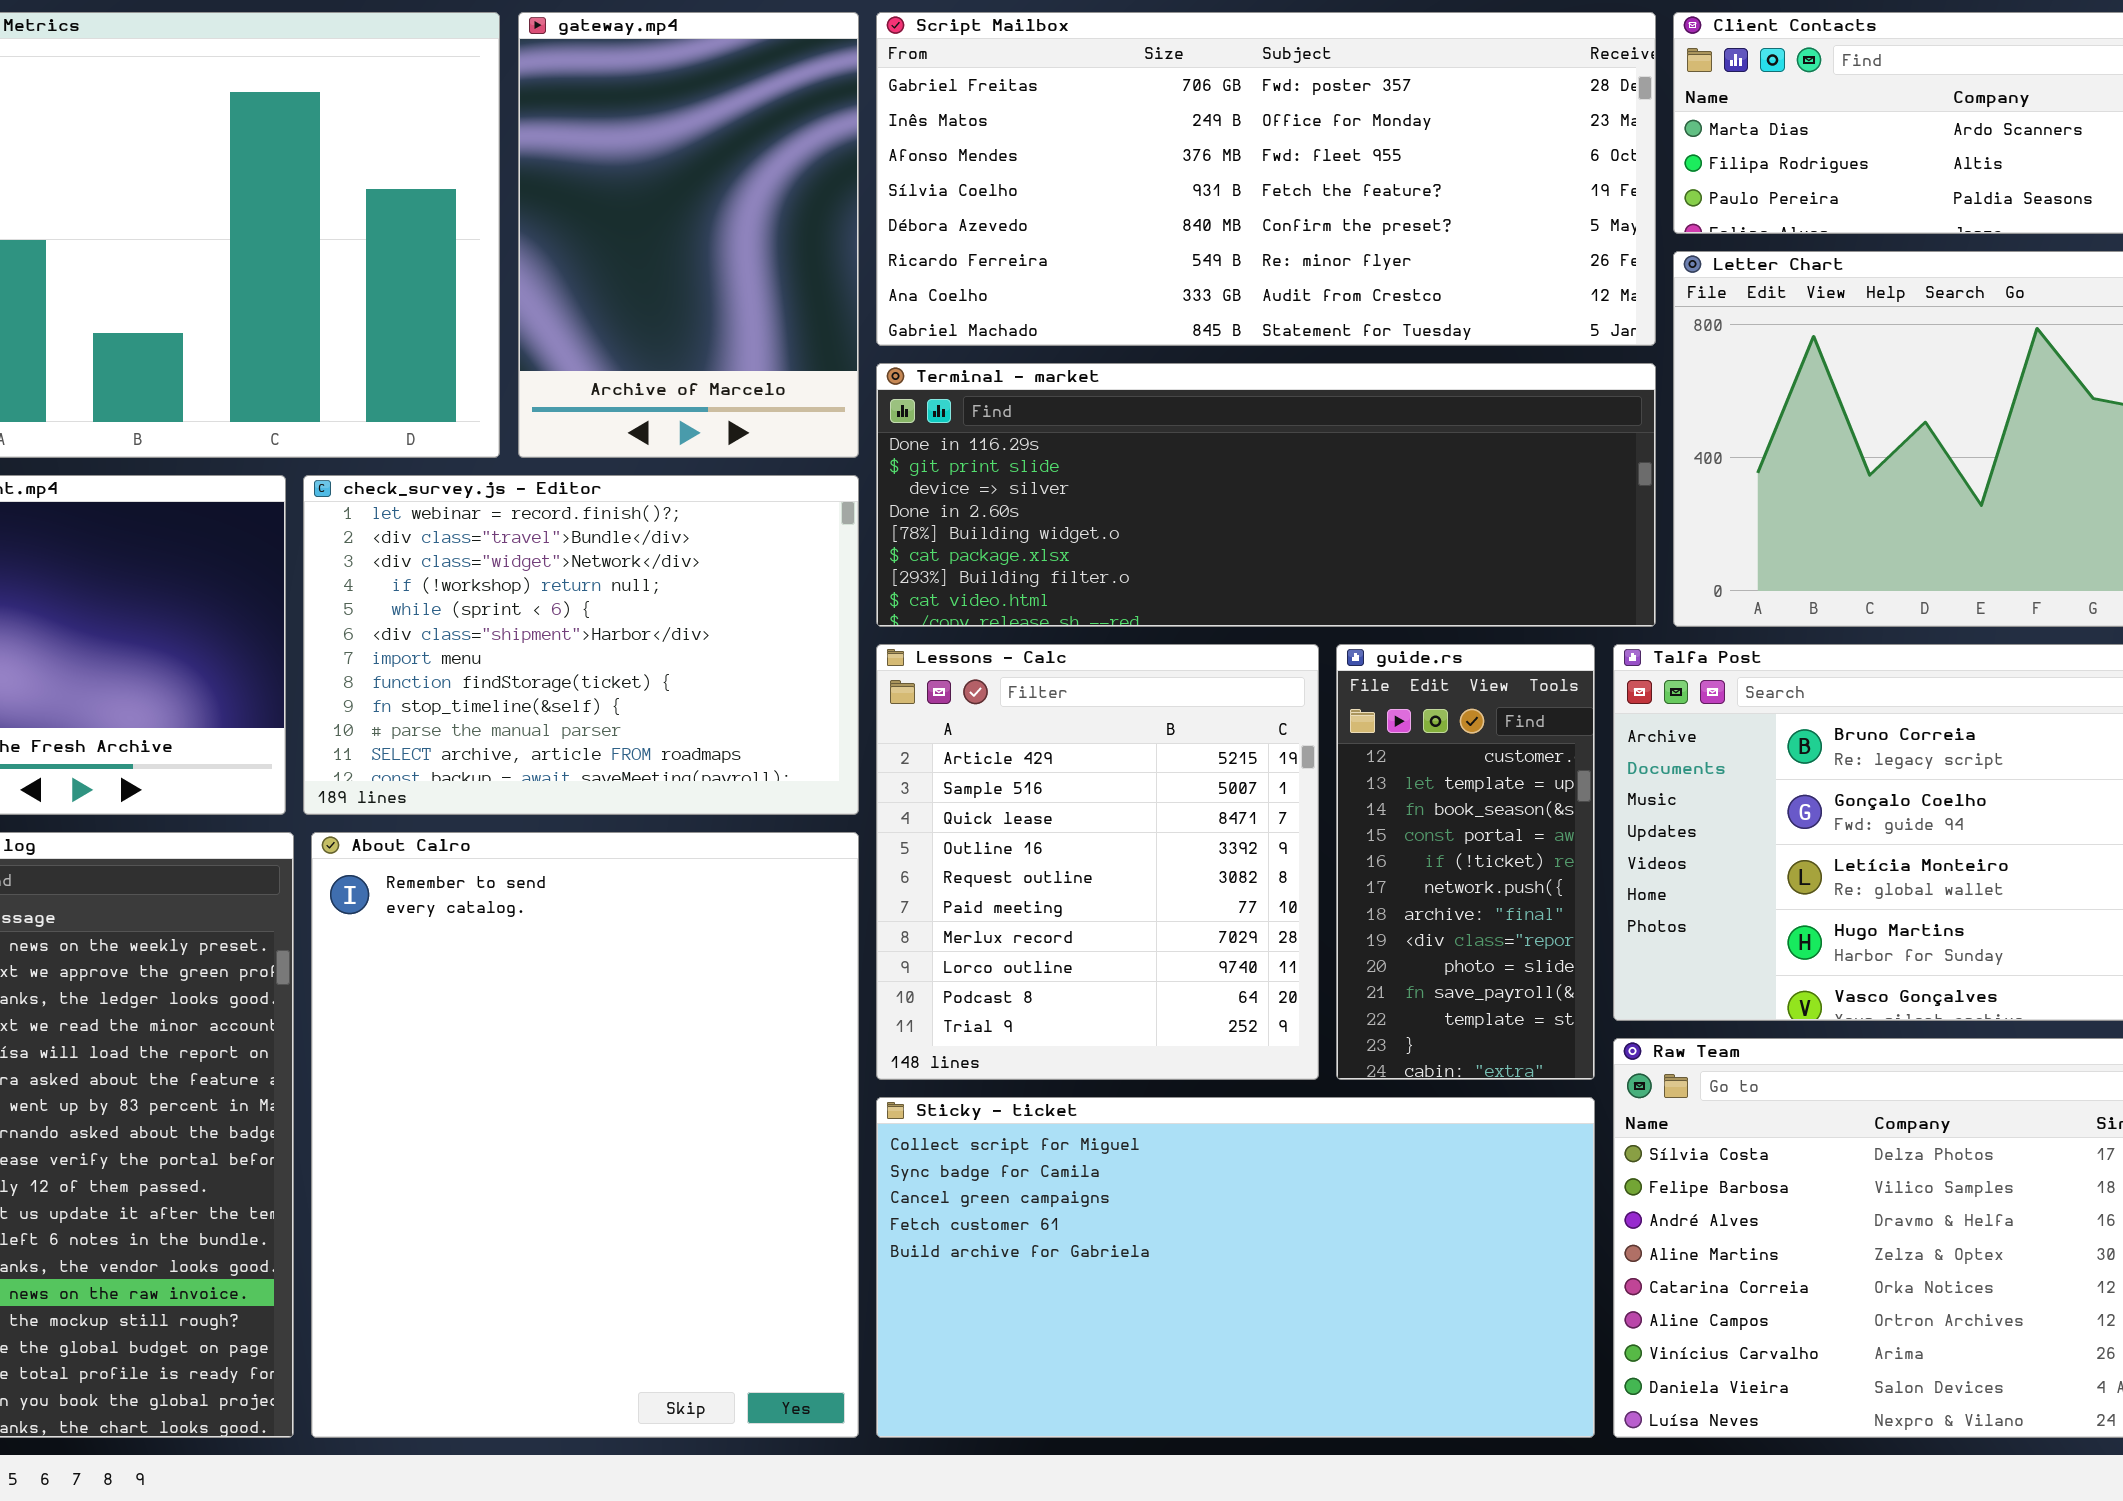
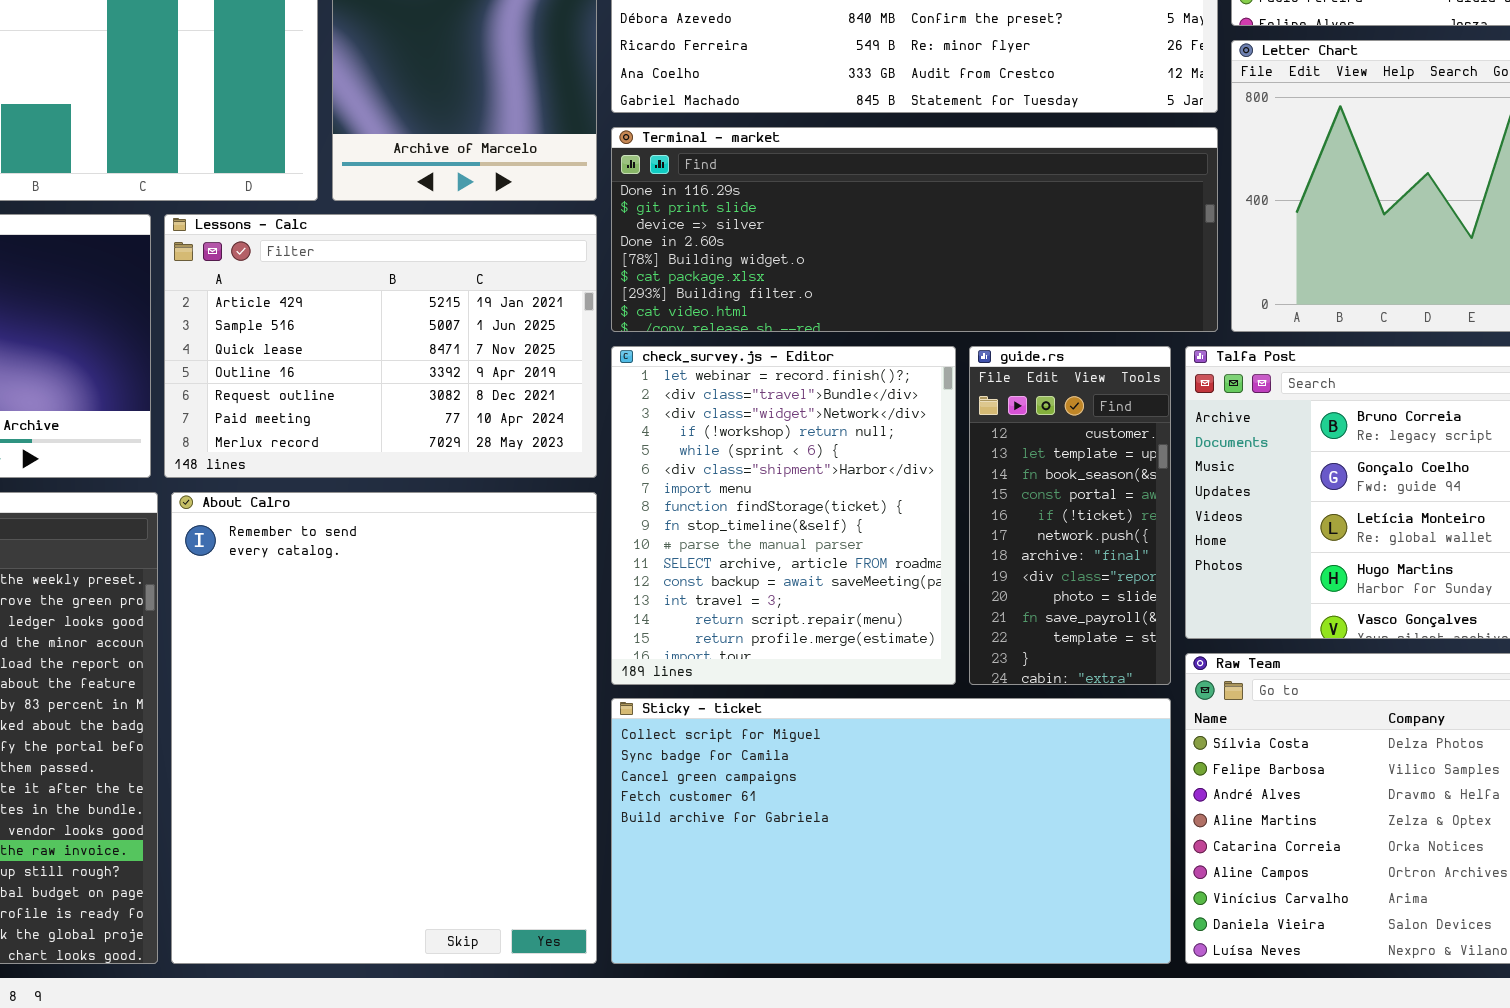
check_survey.js - Editor: [303,475,859,815] -> [611,346,956,685], moved, resized
Lessons - Calc: [876,644,1319,1080] -> [164,214,597,478], moved, resized

